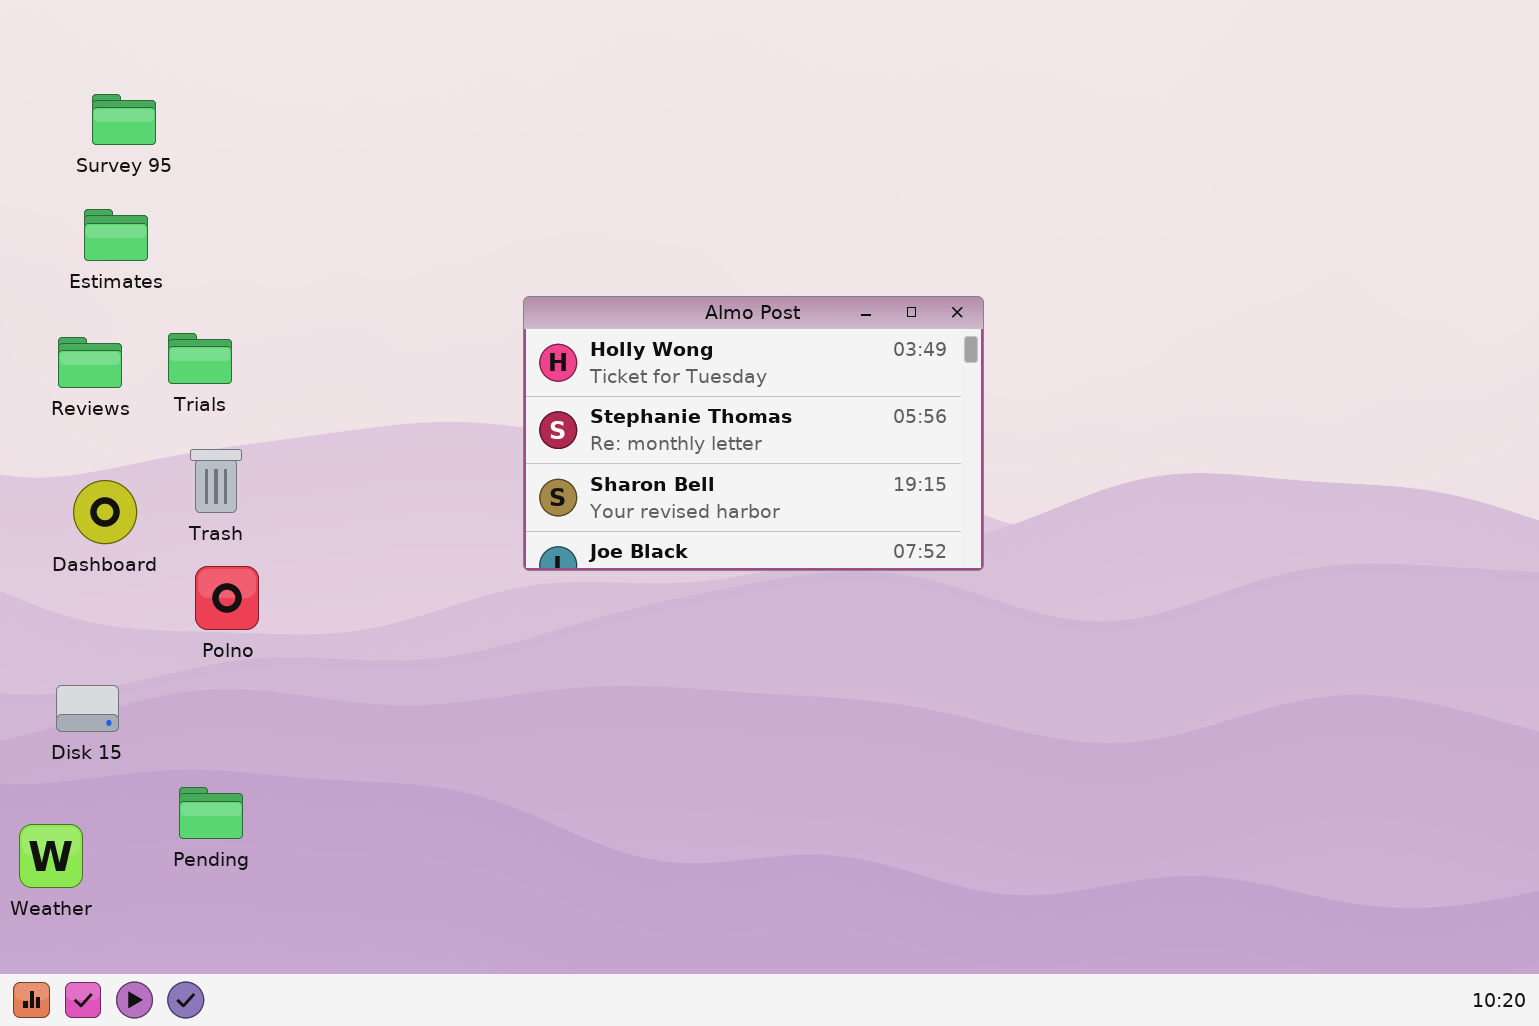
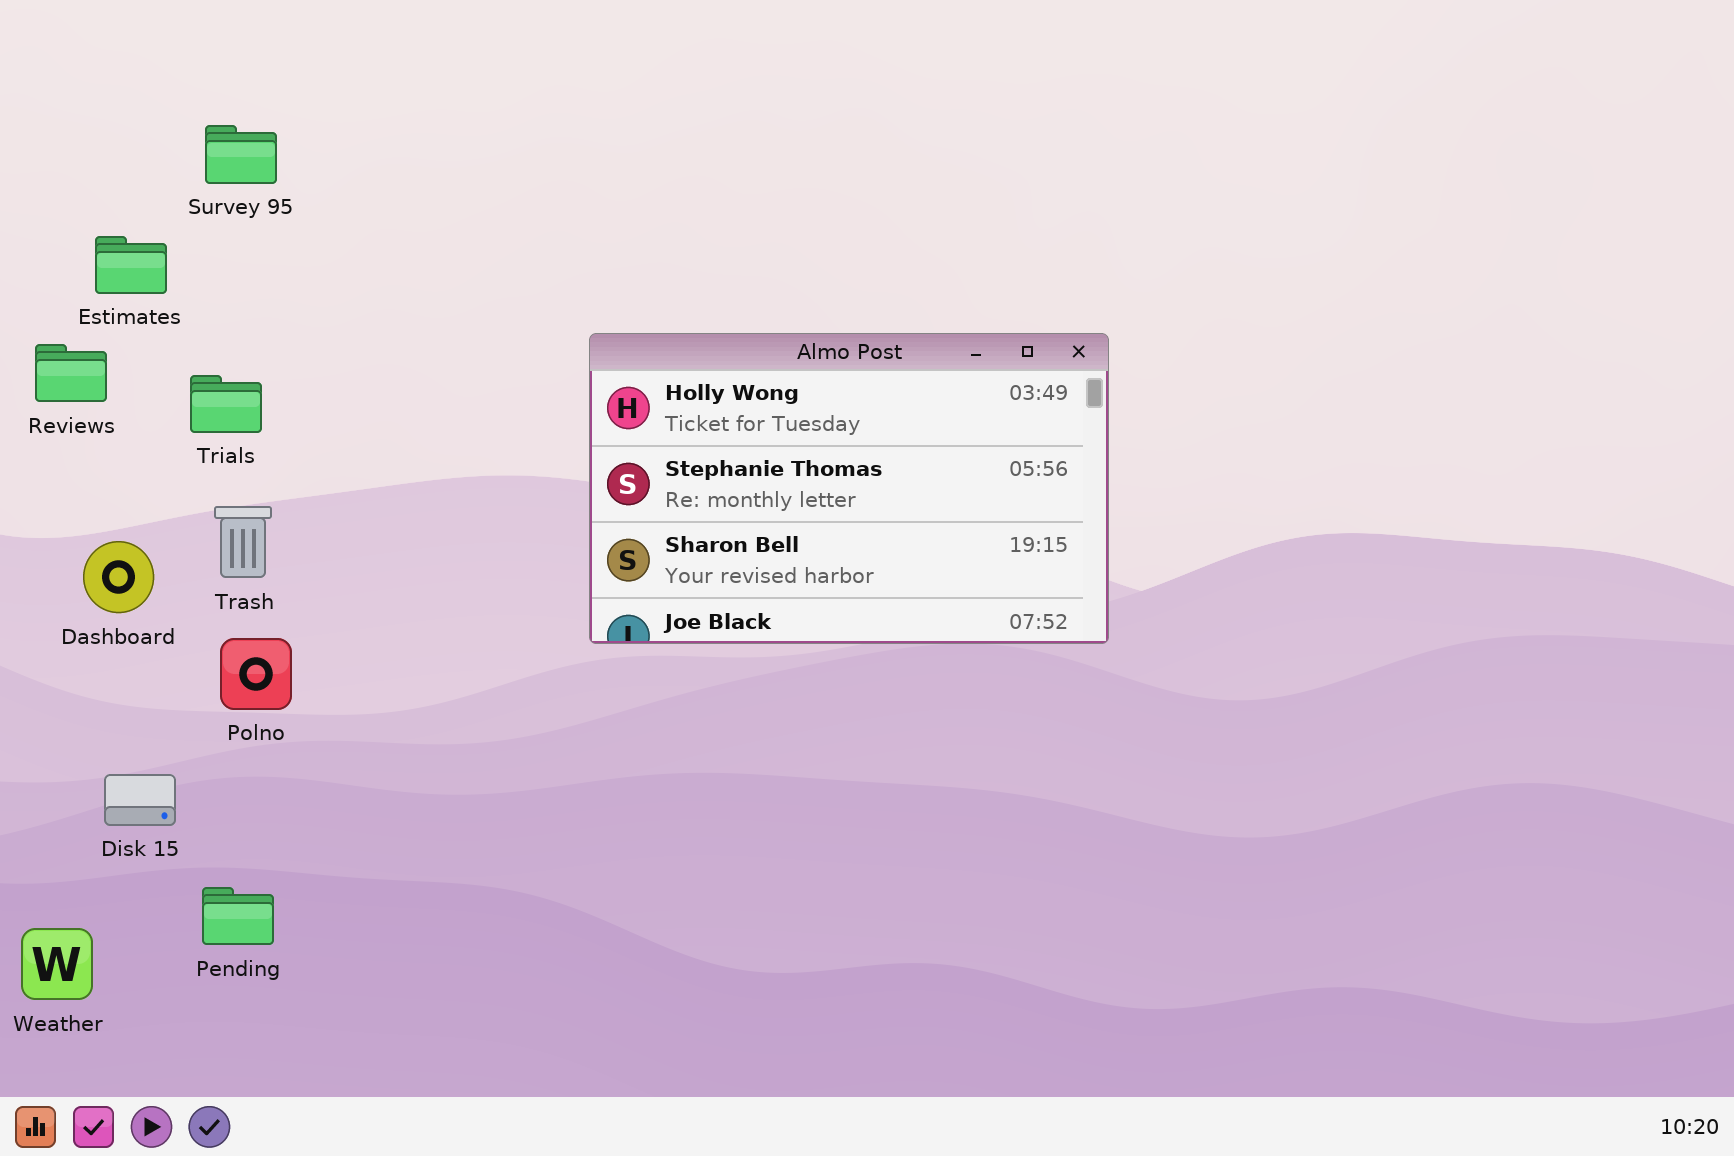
Survey 95: [92,94,156,145] -> [205,125,277,184], moved
Reviews: [58,337,122,388] -> [35,344,107,402], moved
Disk 15: [56,685,119,732] -> [104,774,176,826], moved

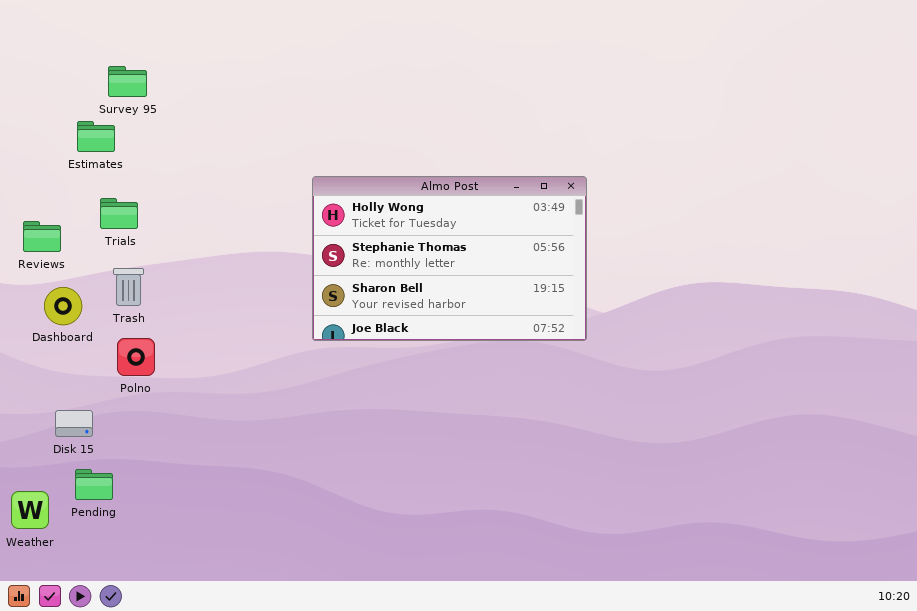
Estimates: [95,236,167,294] -> [77,121,115,152], moved
Reviews: [35,344,107,402] -> [23,221,61,252], moved
Pending: [202,887,274,945] -> [75,469,113,500], moved

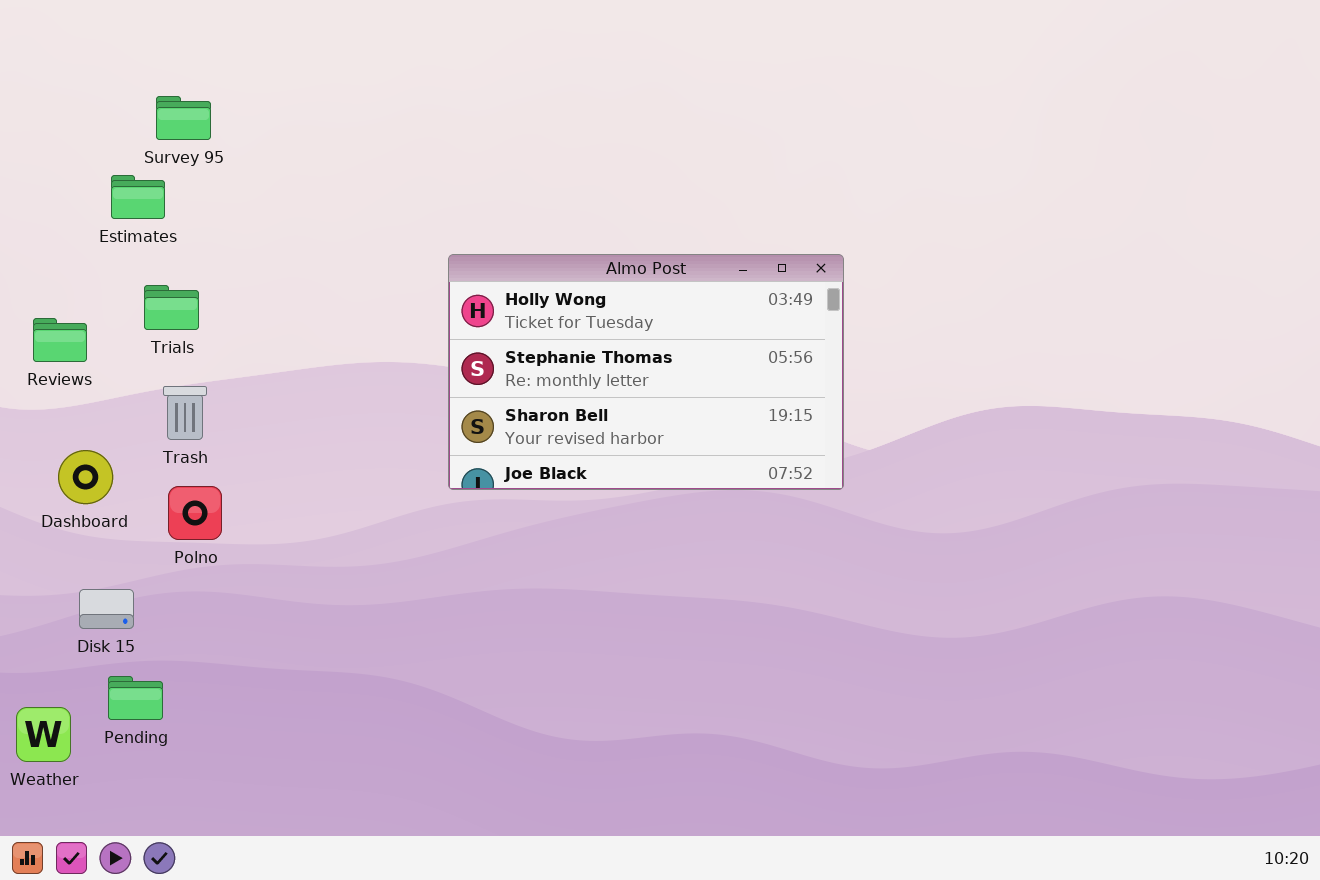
Dashboard: [44,287,82,325] -> [58,450,113,504], moved

